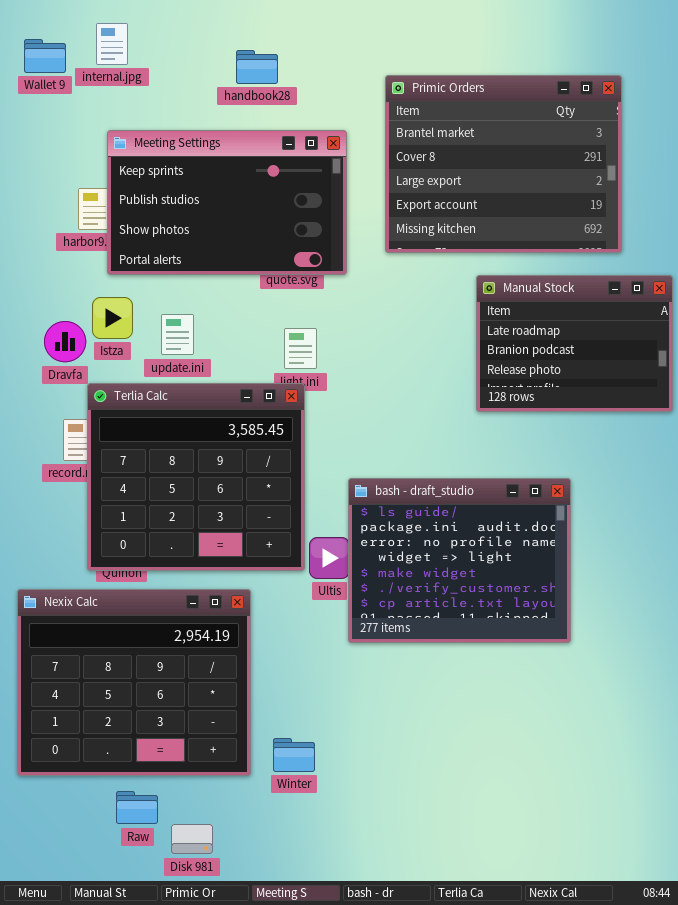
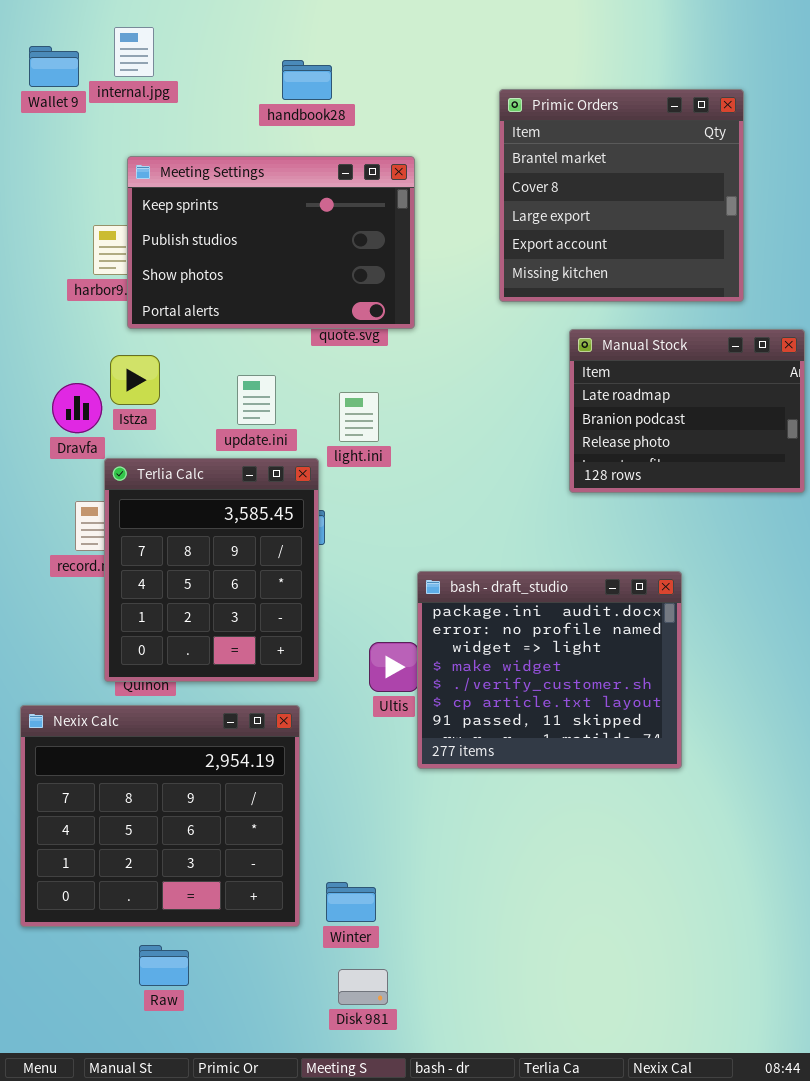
Primic Orders: [385,75,622,253] -> [499,89,744,302], resized
update.ini: [161,314,194,355] -> [237,375,276,425], moved
Terlia Calc: [87,383,305,571] -> [104,458,319,682], resized
bash - draft_studio: [348,478,571,643] -> [417,571,682,769], scrolled down 1 row
Disk 981: [171,824,213,854] -> [338,969,388,1005], moved

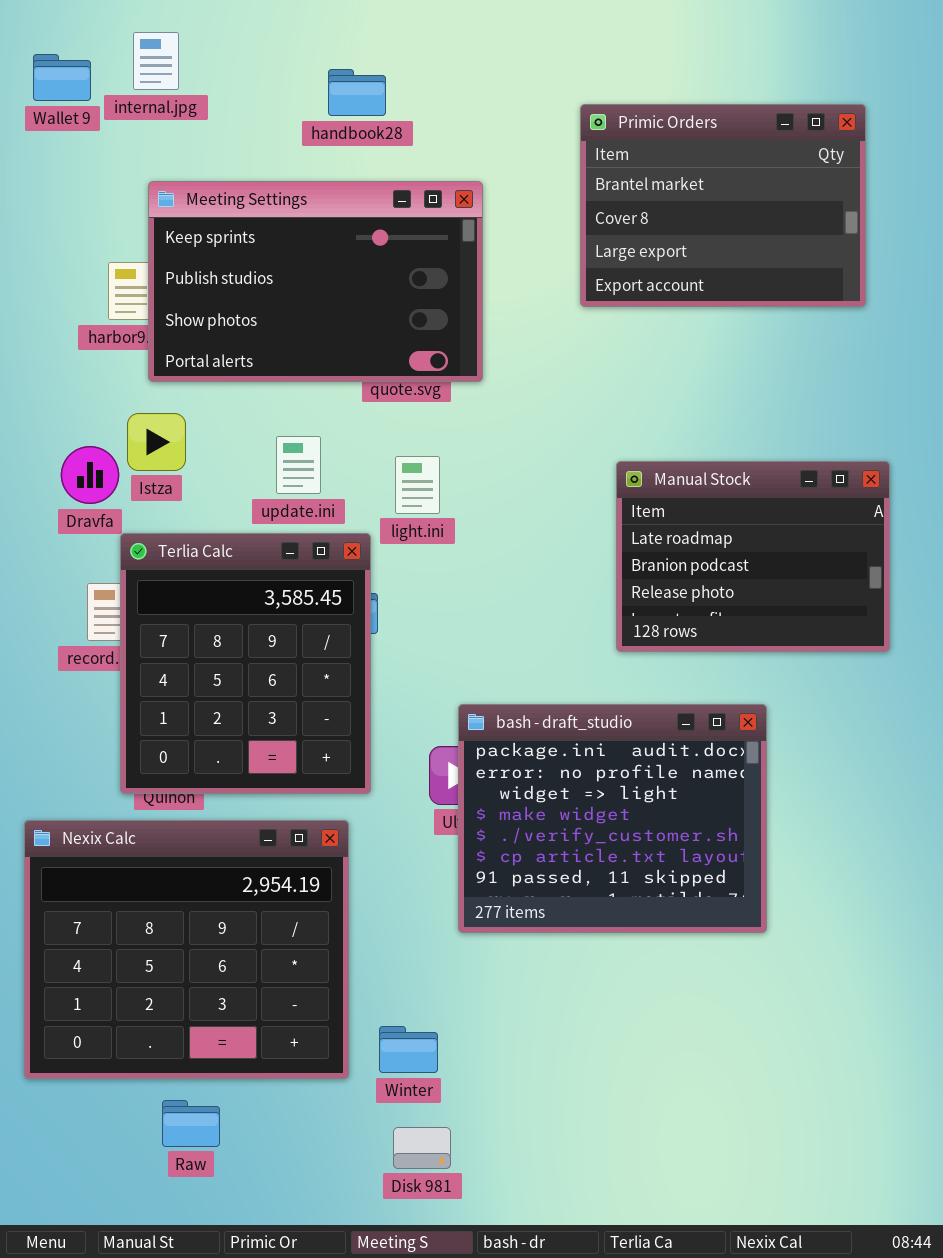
Primic Orders: [499,89,744,302] -> [580,104,866,307], resized
Manual Stock: [569,329,805,493] -> [616,461,890,652], moved
bash - draft_studio: [417,571,682,769] -> [458,704,767,933], moved

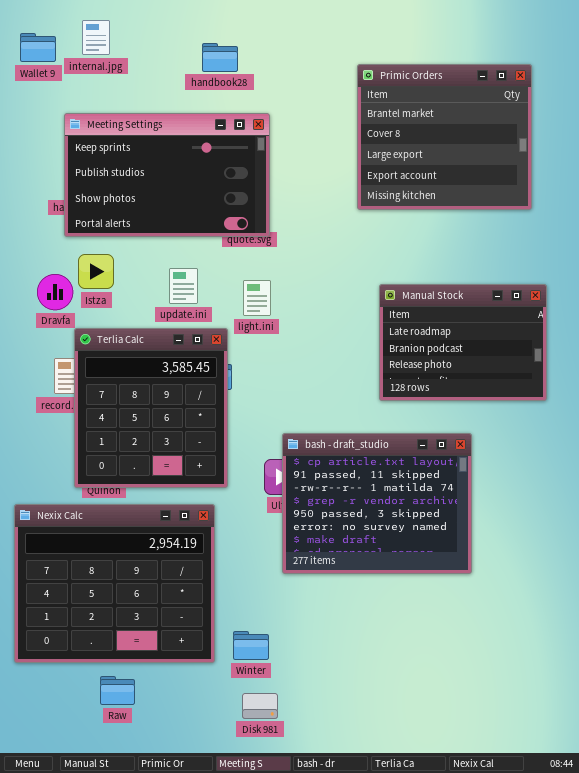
Primic Orders: [580,104,866,307] -> [357,64,532,210], resized
Meeting Settings: [148,181,483,382] -> [64,113,270,237], moved
bash - draft_studio: [458,704,767,933] -> [282,433,472,574], scrolled down 5 rows

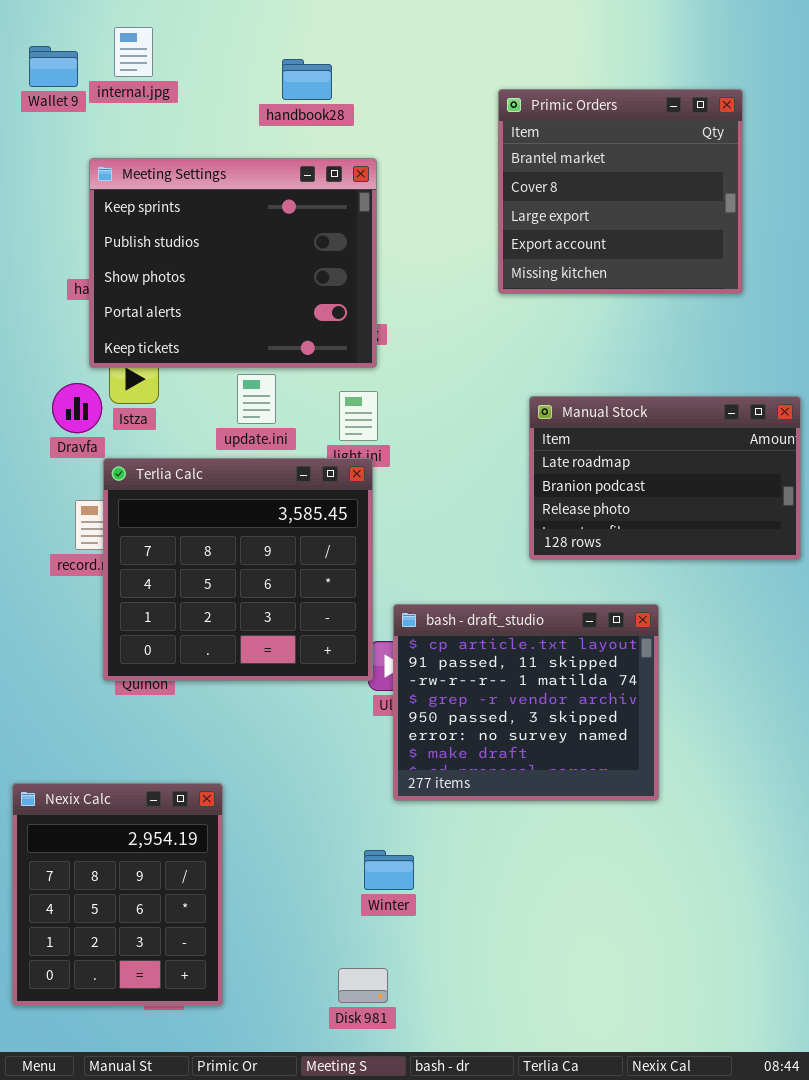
Meeting Settings: [64,113,270,237] -> [89,158,377,368], resized
Manual Stock: [379,284,547,401] -> [529,396,801,560], resized
Terlia Calc: [74,328,228,488] -> [103,458,373,681], resized
Nexix Calc: [14,504,215,663] -> [12,783,223,1006], moved, resized
Winter: [233,631,269,660] -> [364,850,414,890], moved

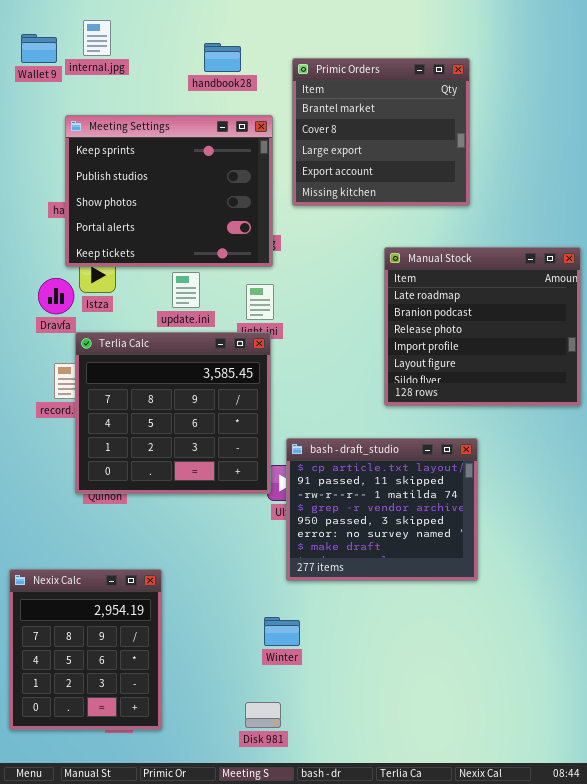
Primic Orders: [498,89,743,294] -> [292,58,470,206], moved
Manual Stock: [529,396,801,560] -> [384,247,581,406], resized

